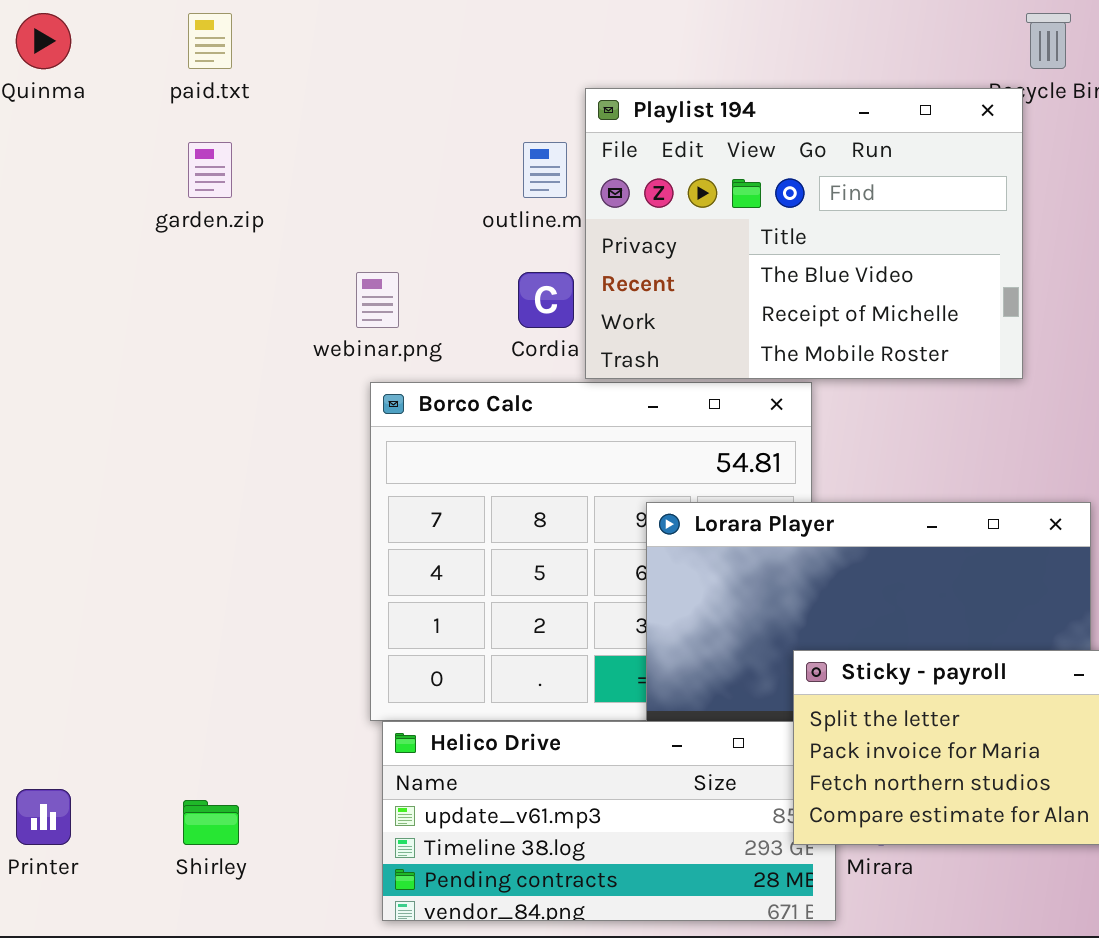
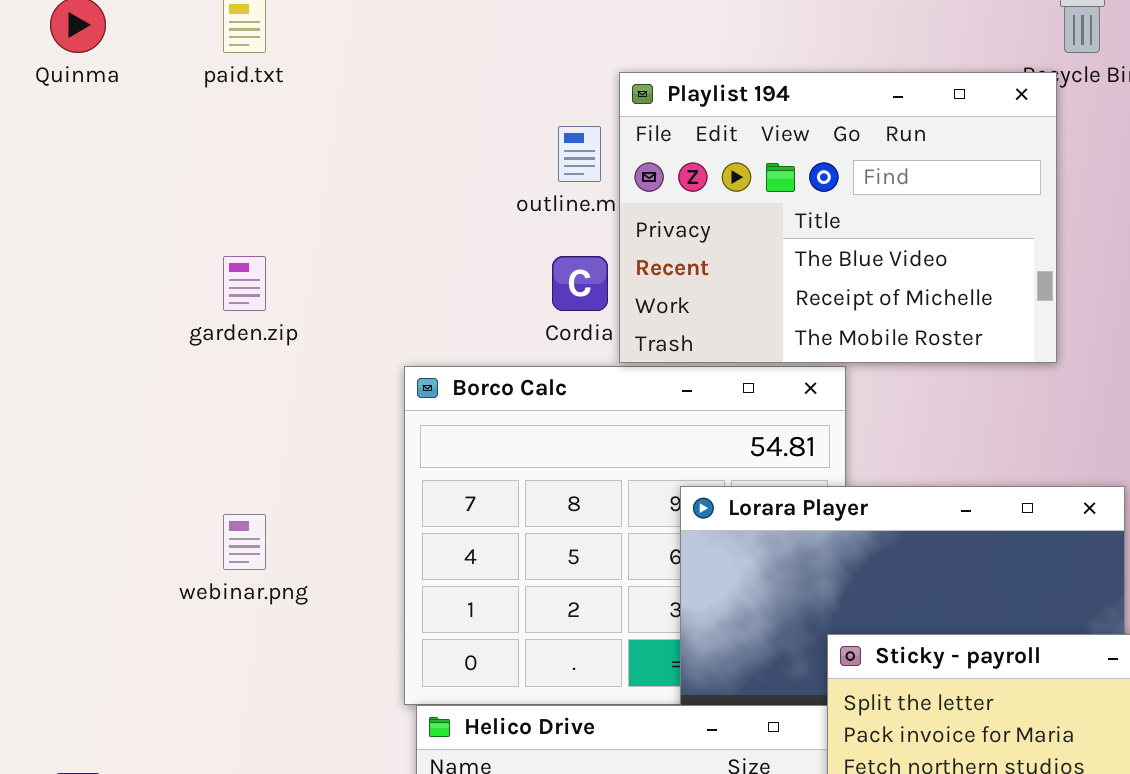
garden.zip: [188,142,232,198] -> [223,256,266,311], moved
webinar.png: [356,272,399,328] -> [223,514,266,570], moved

